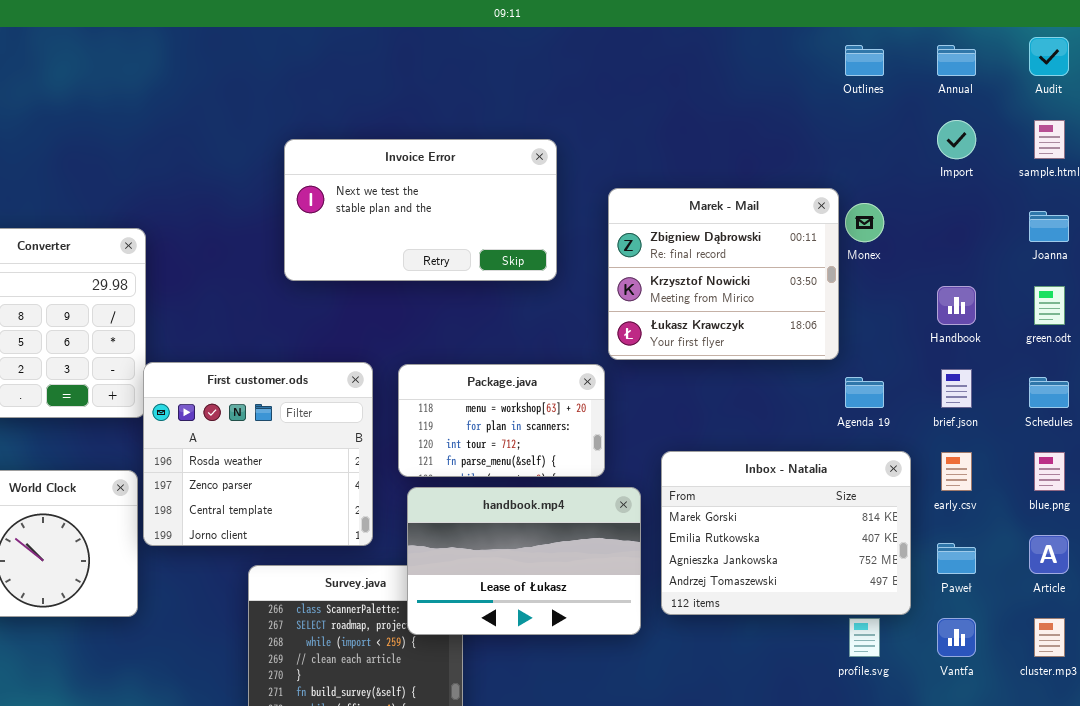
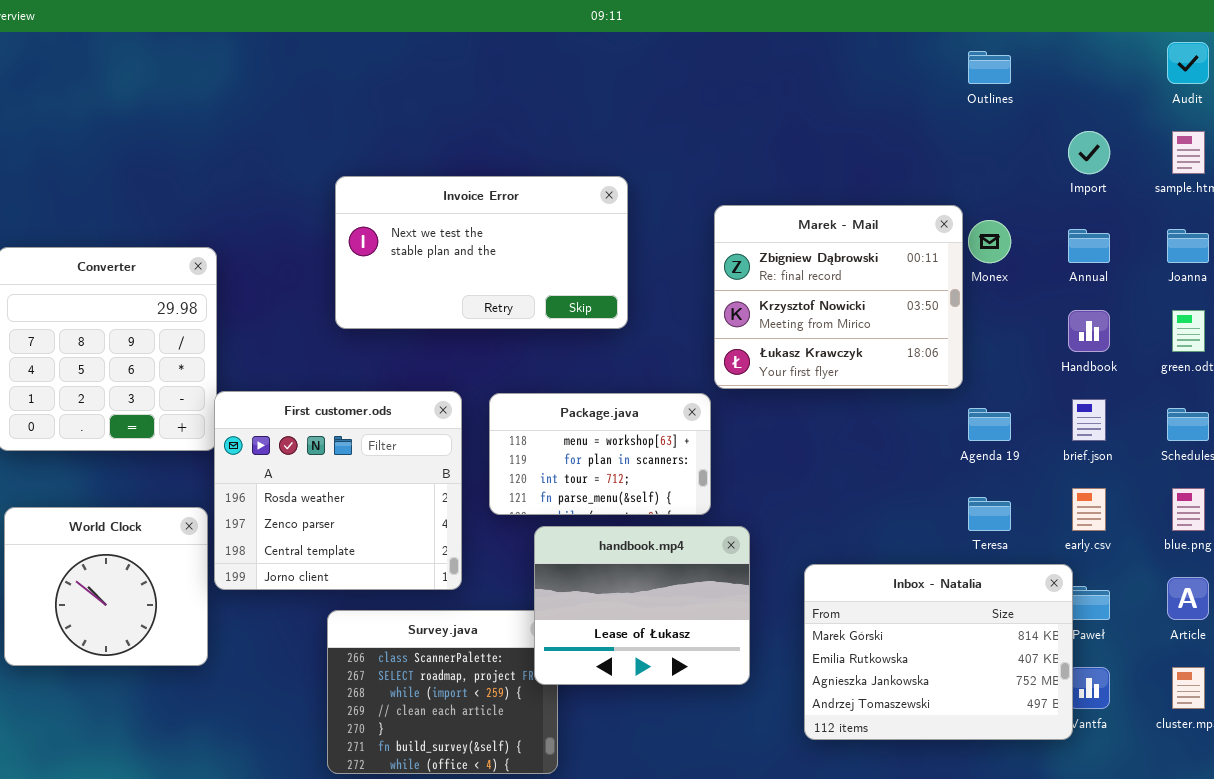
Annual: [937,45,976,76] -> [1068,229,1110,263], moved
Invoice Error: [284,139,557,281] -> [335,176,628,329], moved
Inbox - Natalia: [661,451,911,615] -> [804,564,1073,740], moved
handbook.mp4: [407,487,641,635] -> [534,526,750,685], resized

